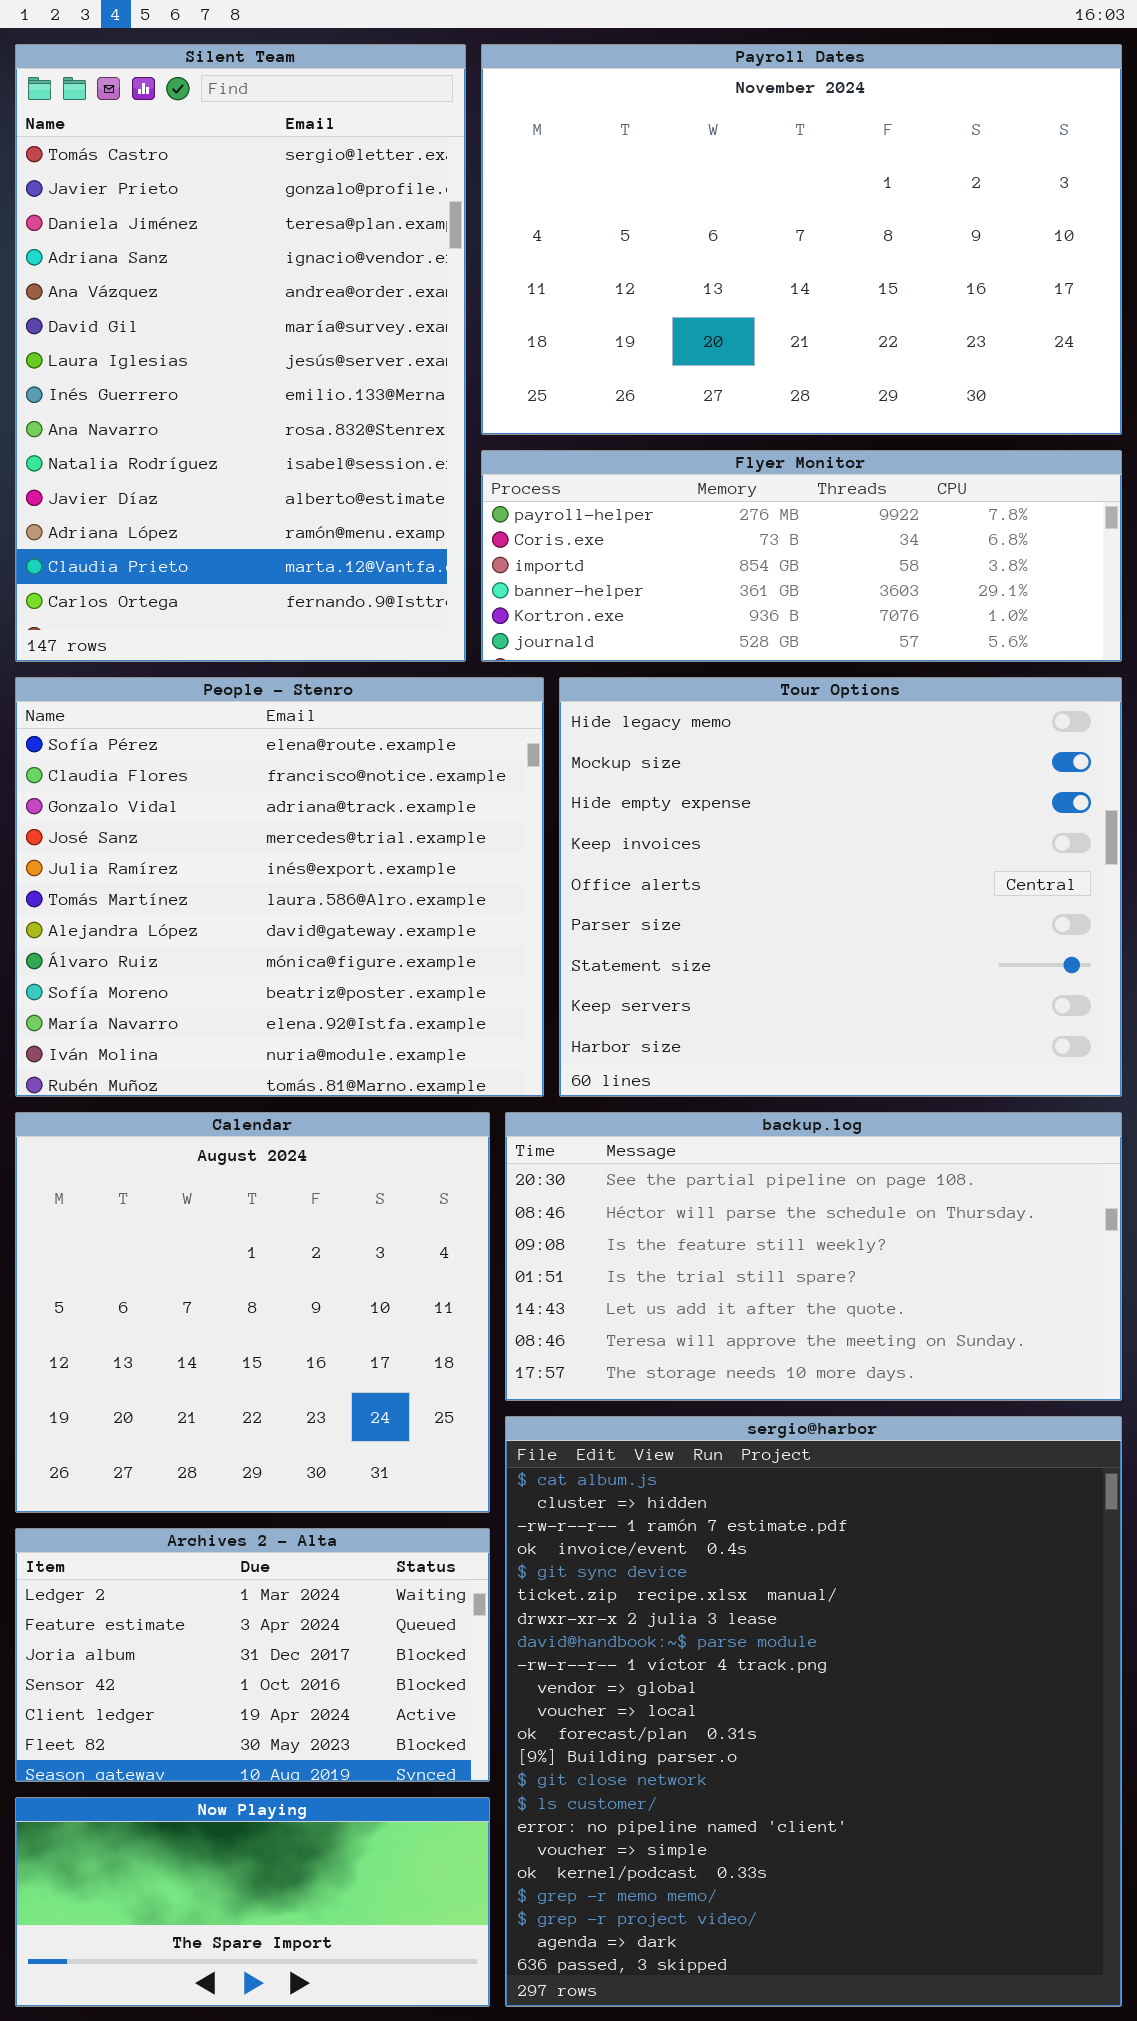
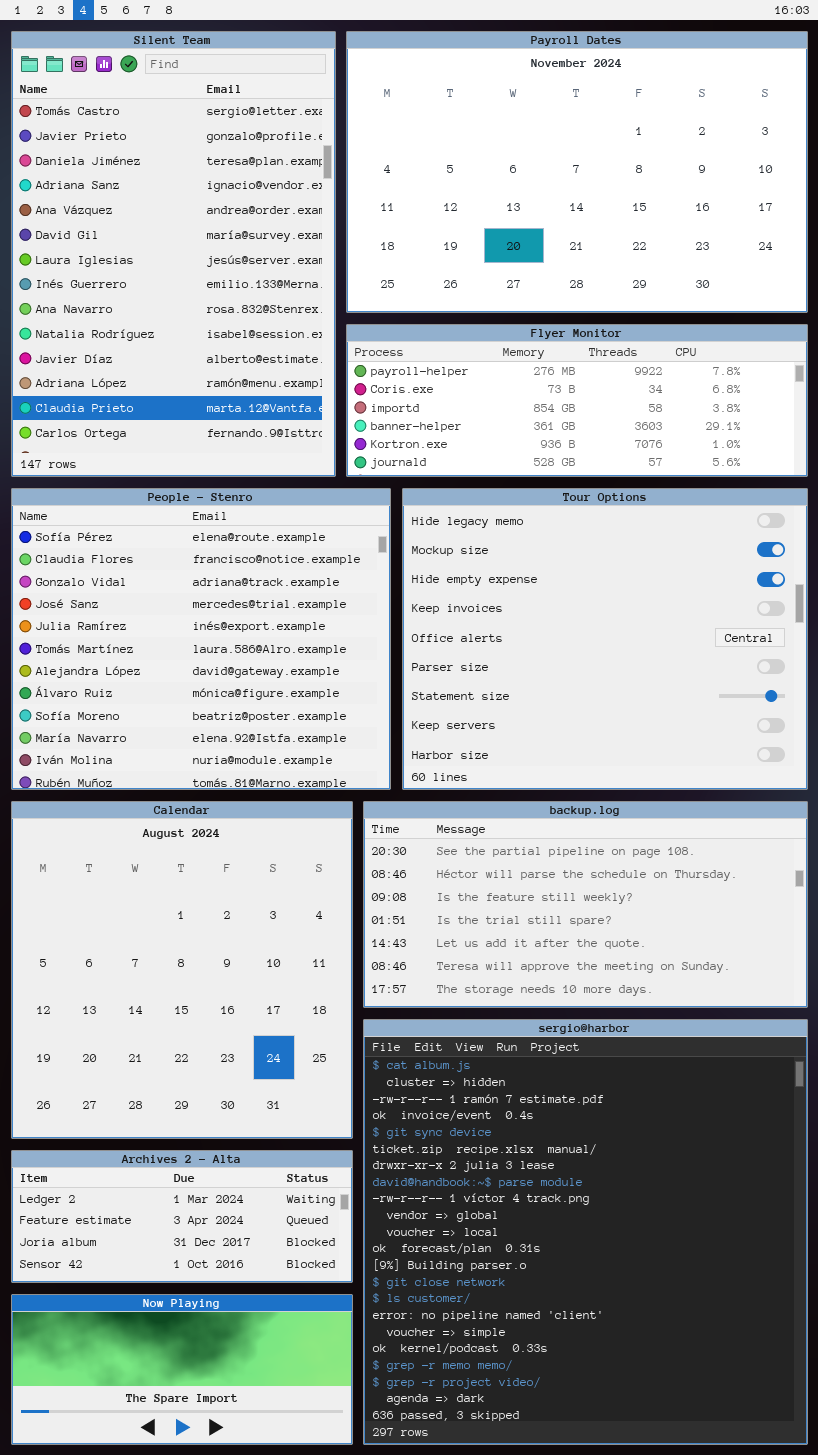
Calendar: [15,1112,490,1513] -> [11,801,353,1139], resized
Archives 2 - Alta: [15,1528,490,1782] -> [11,1150,353,1283], resized

